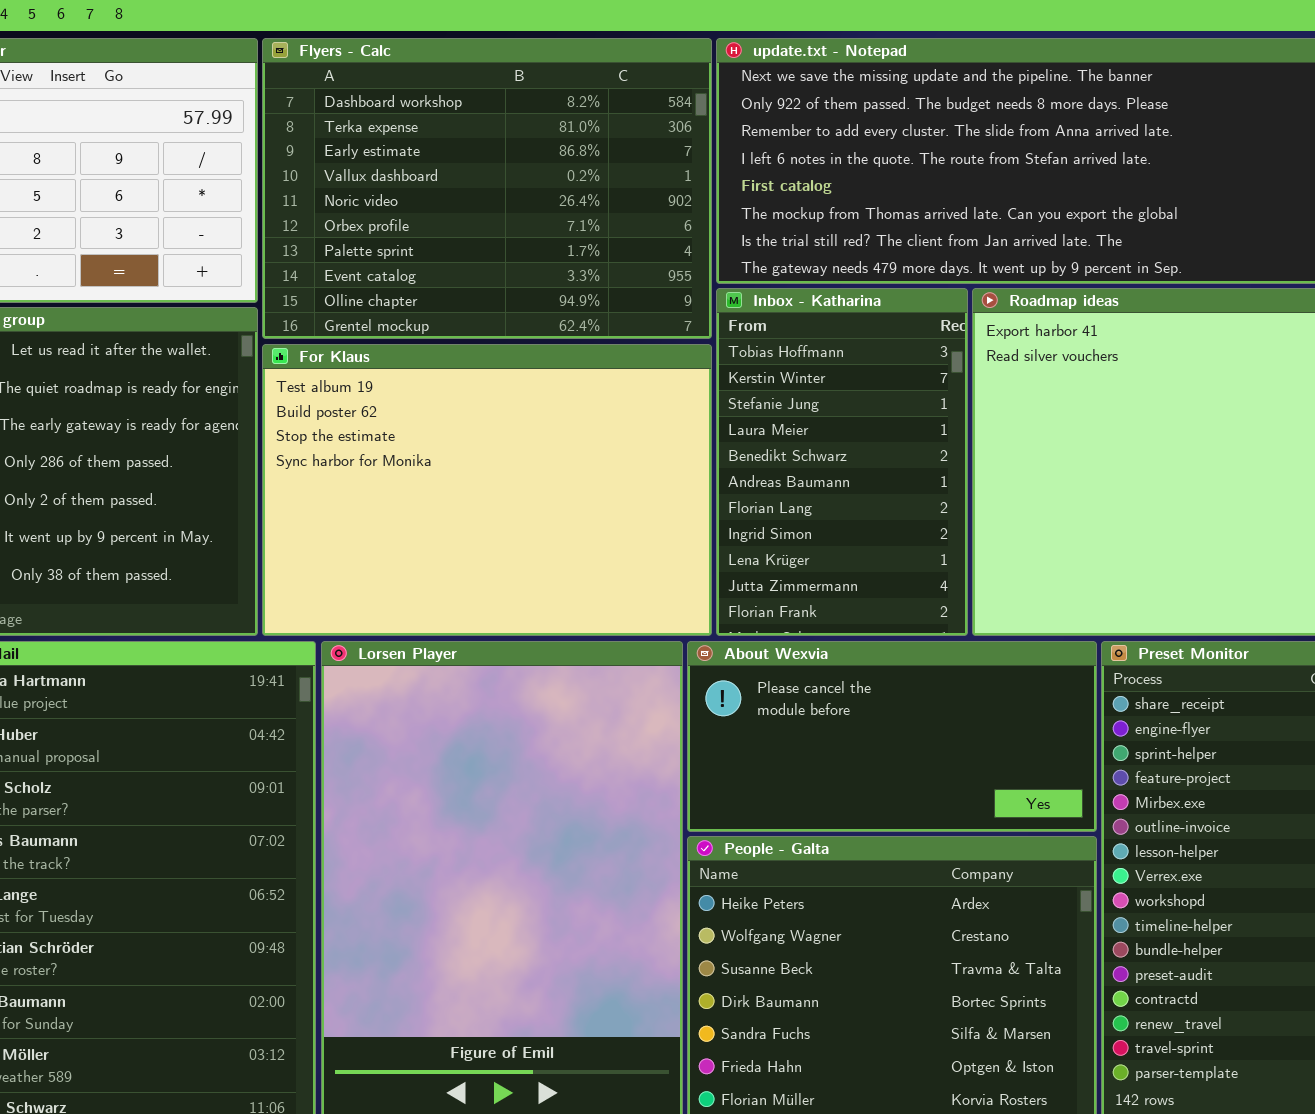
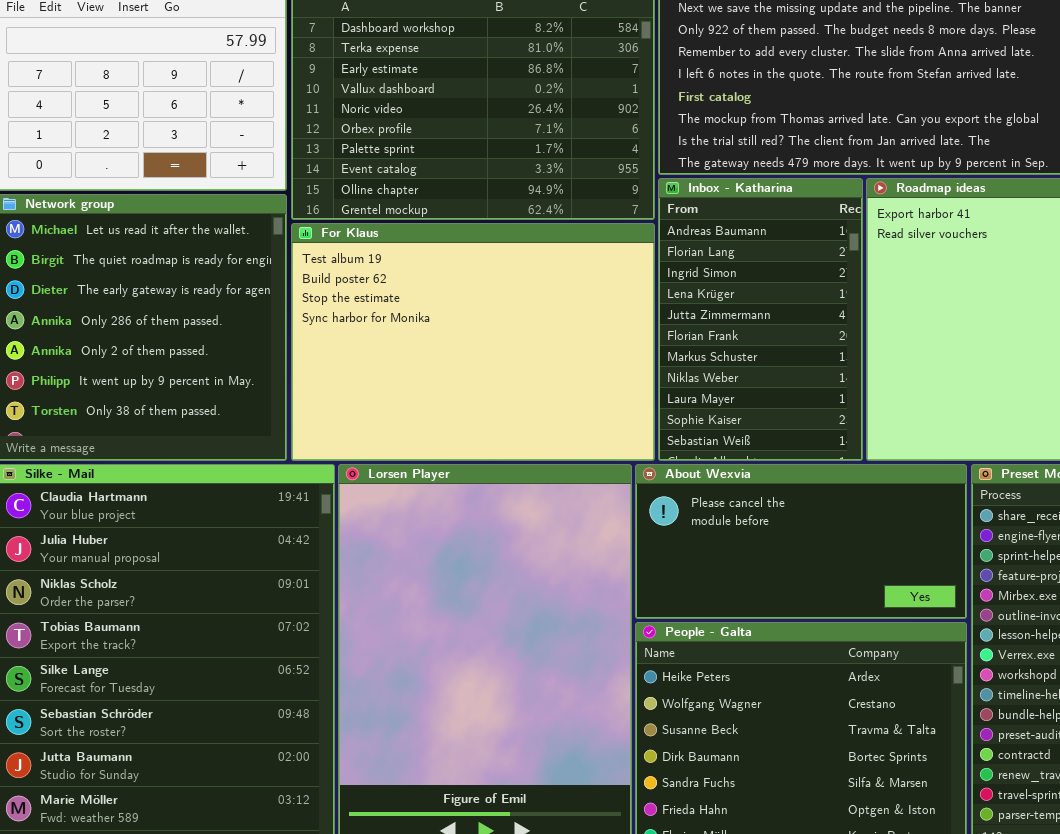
Inbox - Katharina: [716,288,968,636] -> [658,178,863,461], scrolled down 5 rows

